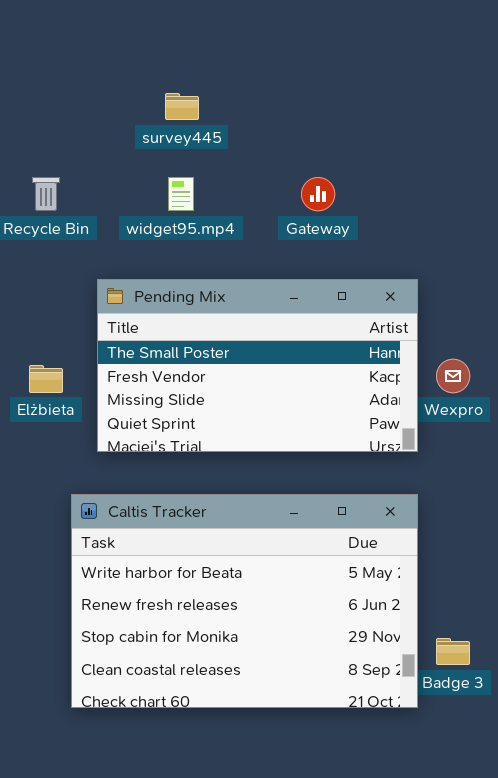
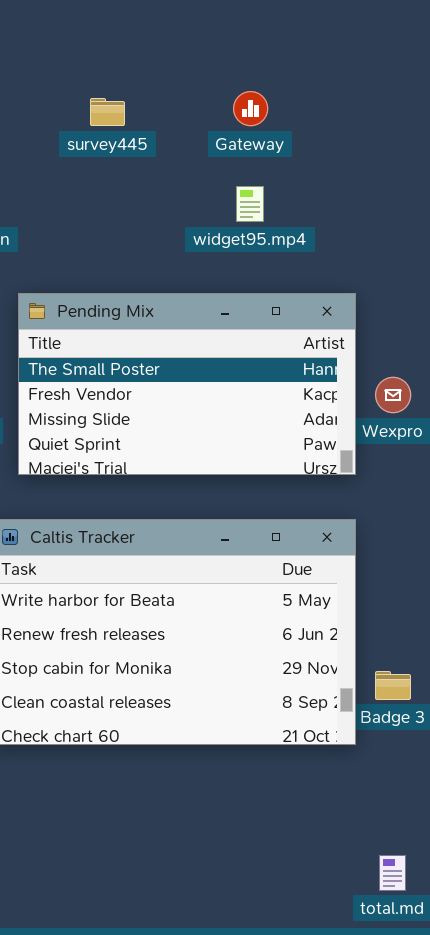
widget95.mp4: [168,177,194,211] -> [236,186,264,222], moved
Gateway: [301,177,335,211] -> [233,91,268,126], moved

